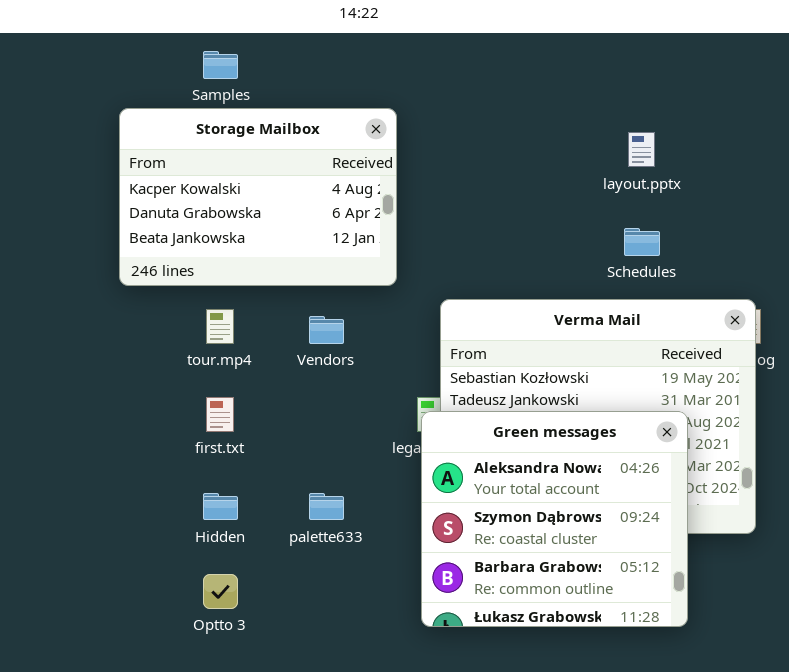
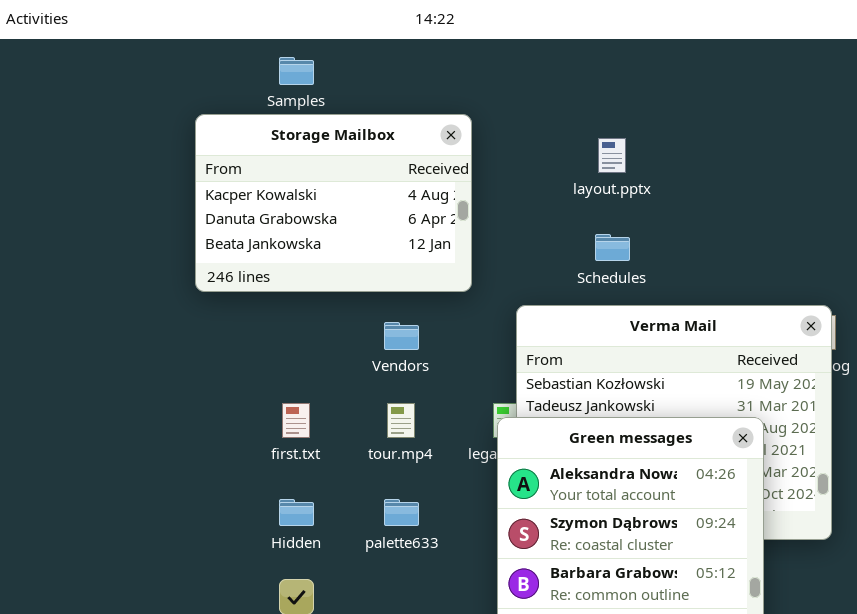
layout.pptx: [628,132,655,167] -> [598,138,626,173], moved
Schedules: [624,228,660,256] -> [595,234,630,261], moved
tour.mp4: [206,309,234,344] -> [387,403,415,438], moved

